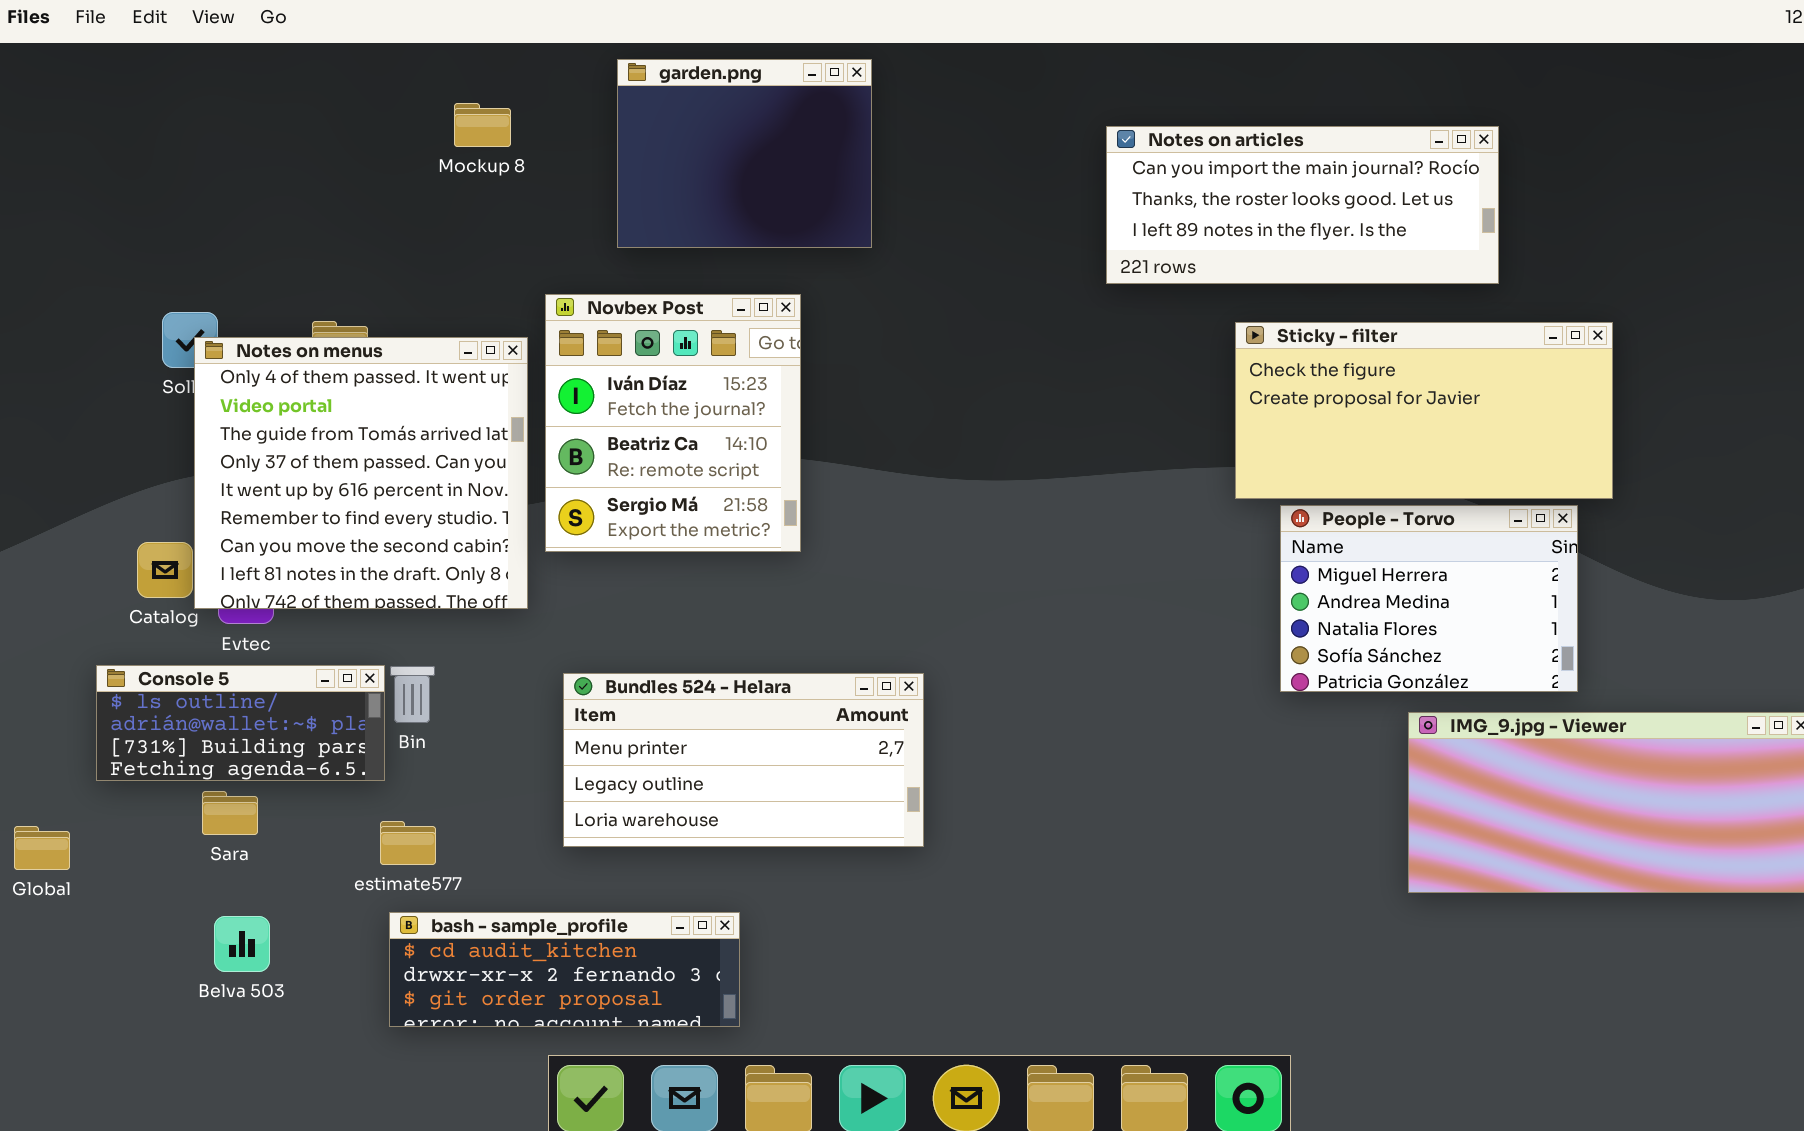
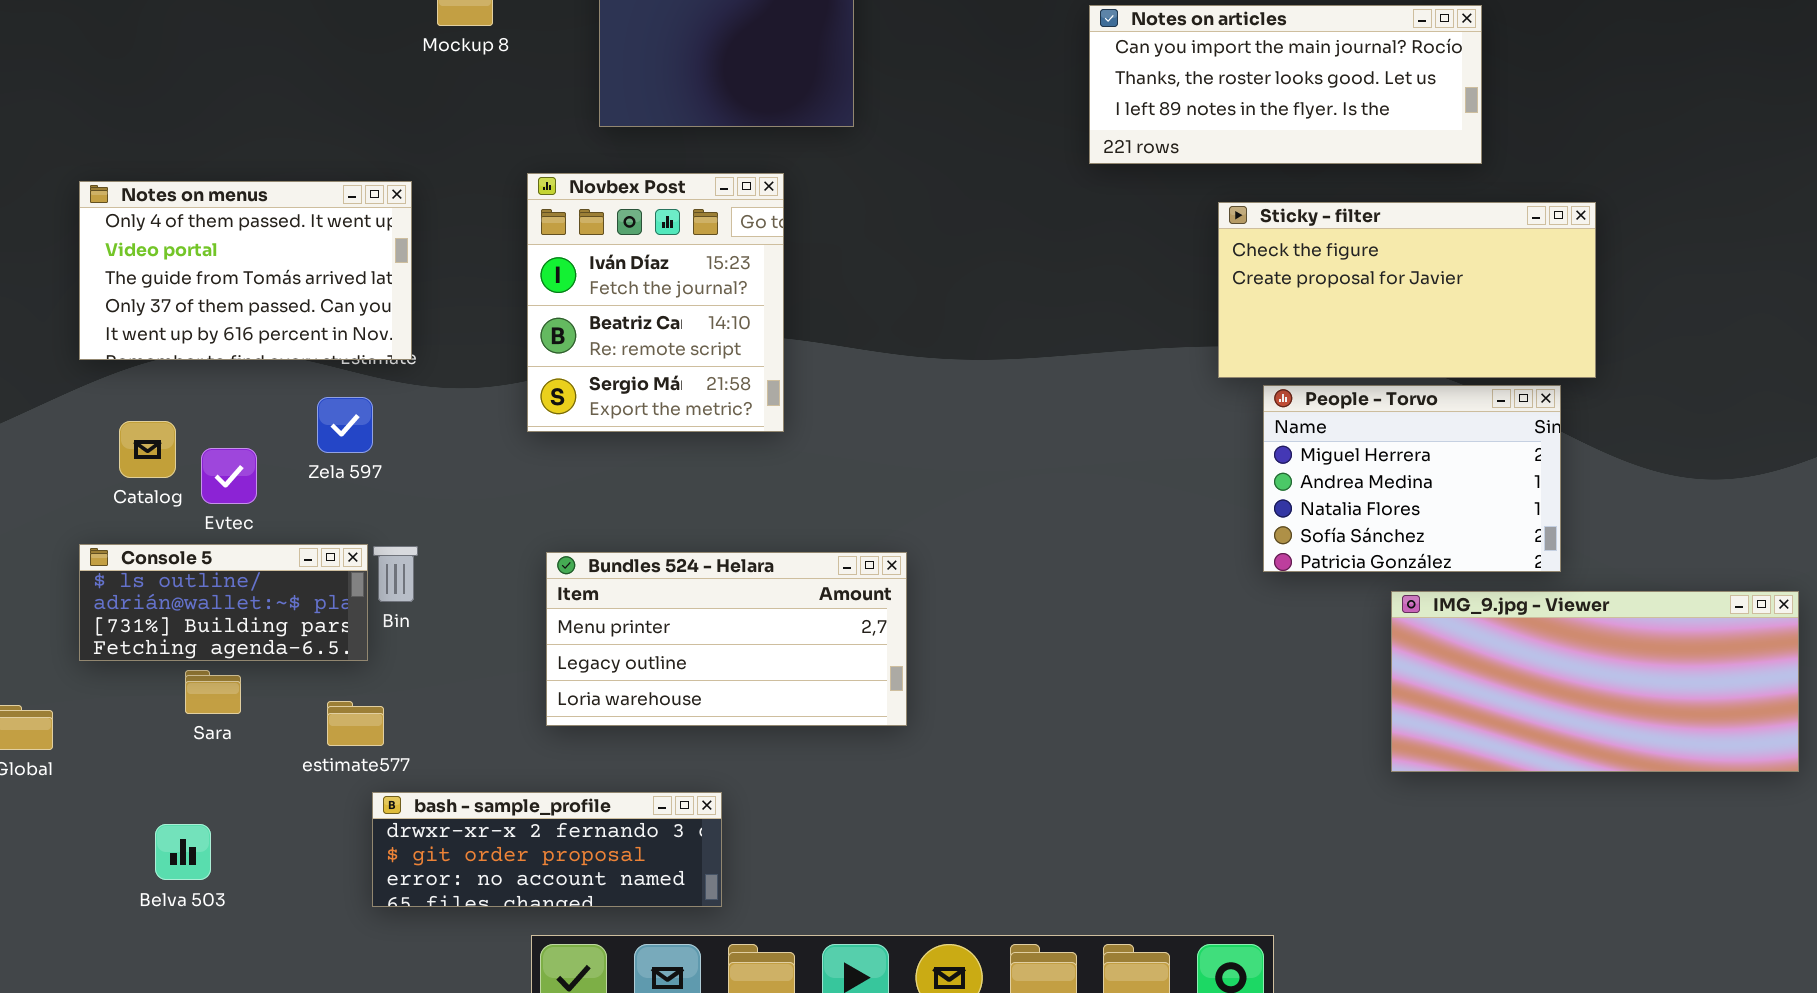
Notes on menus: [194,337,528,609] -> [79,181,412,360], moved, resized
estimate577: [380,821,436,865] -> [327,701,384,746], moved
bash - sample_profile: [389,912,740,1027] -> [372,792,722,907], scrolled down 1 row
Belva 503: [214,916,270,972] -> [155,824,211,880], moved

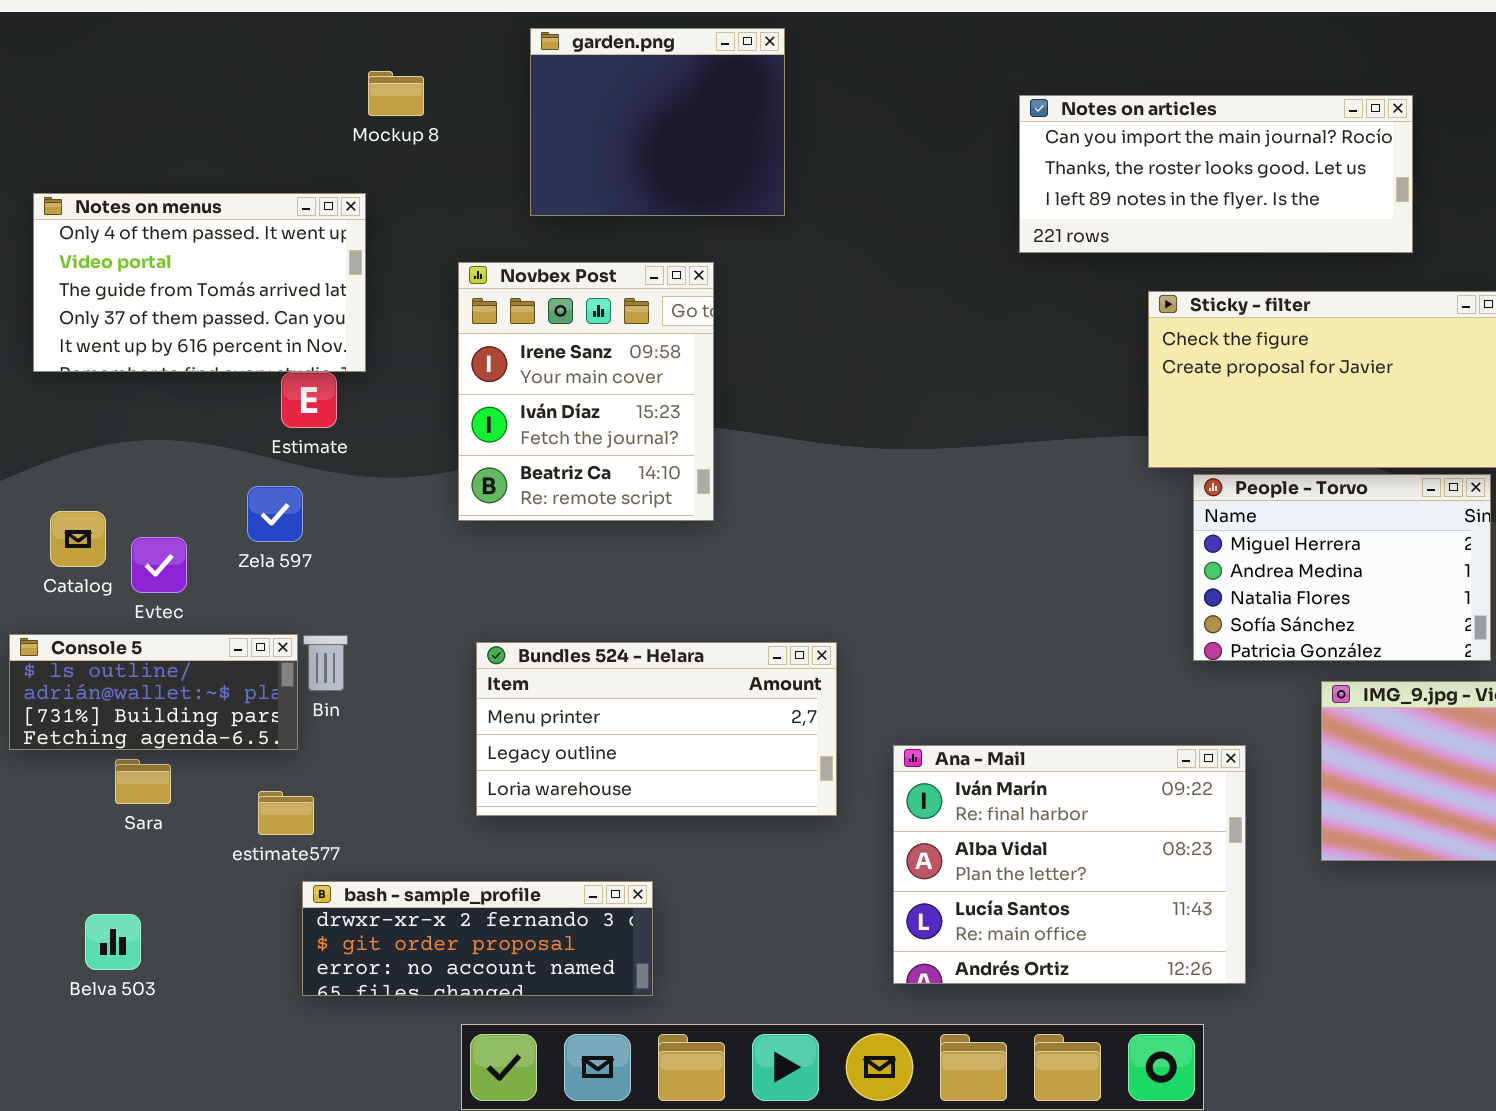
Novbex Post: [527,173,784,432] -> [458,262,714,521], scrolled up 1 row
Notes on menus: [79,181,412,360] -> [33,193,366,372], moved
Ana - Mail: none -> [893,745,1246,984], opened

